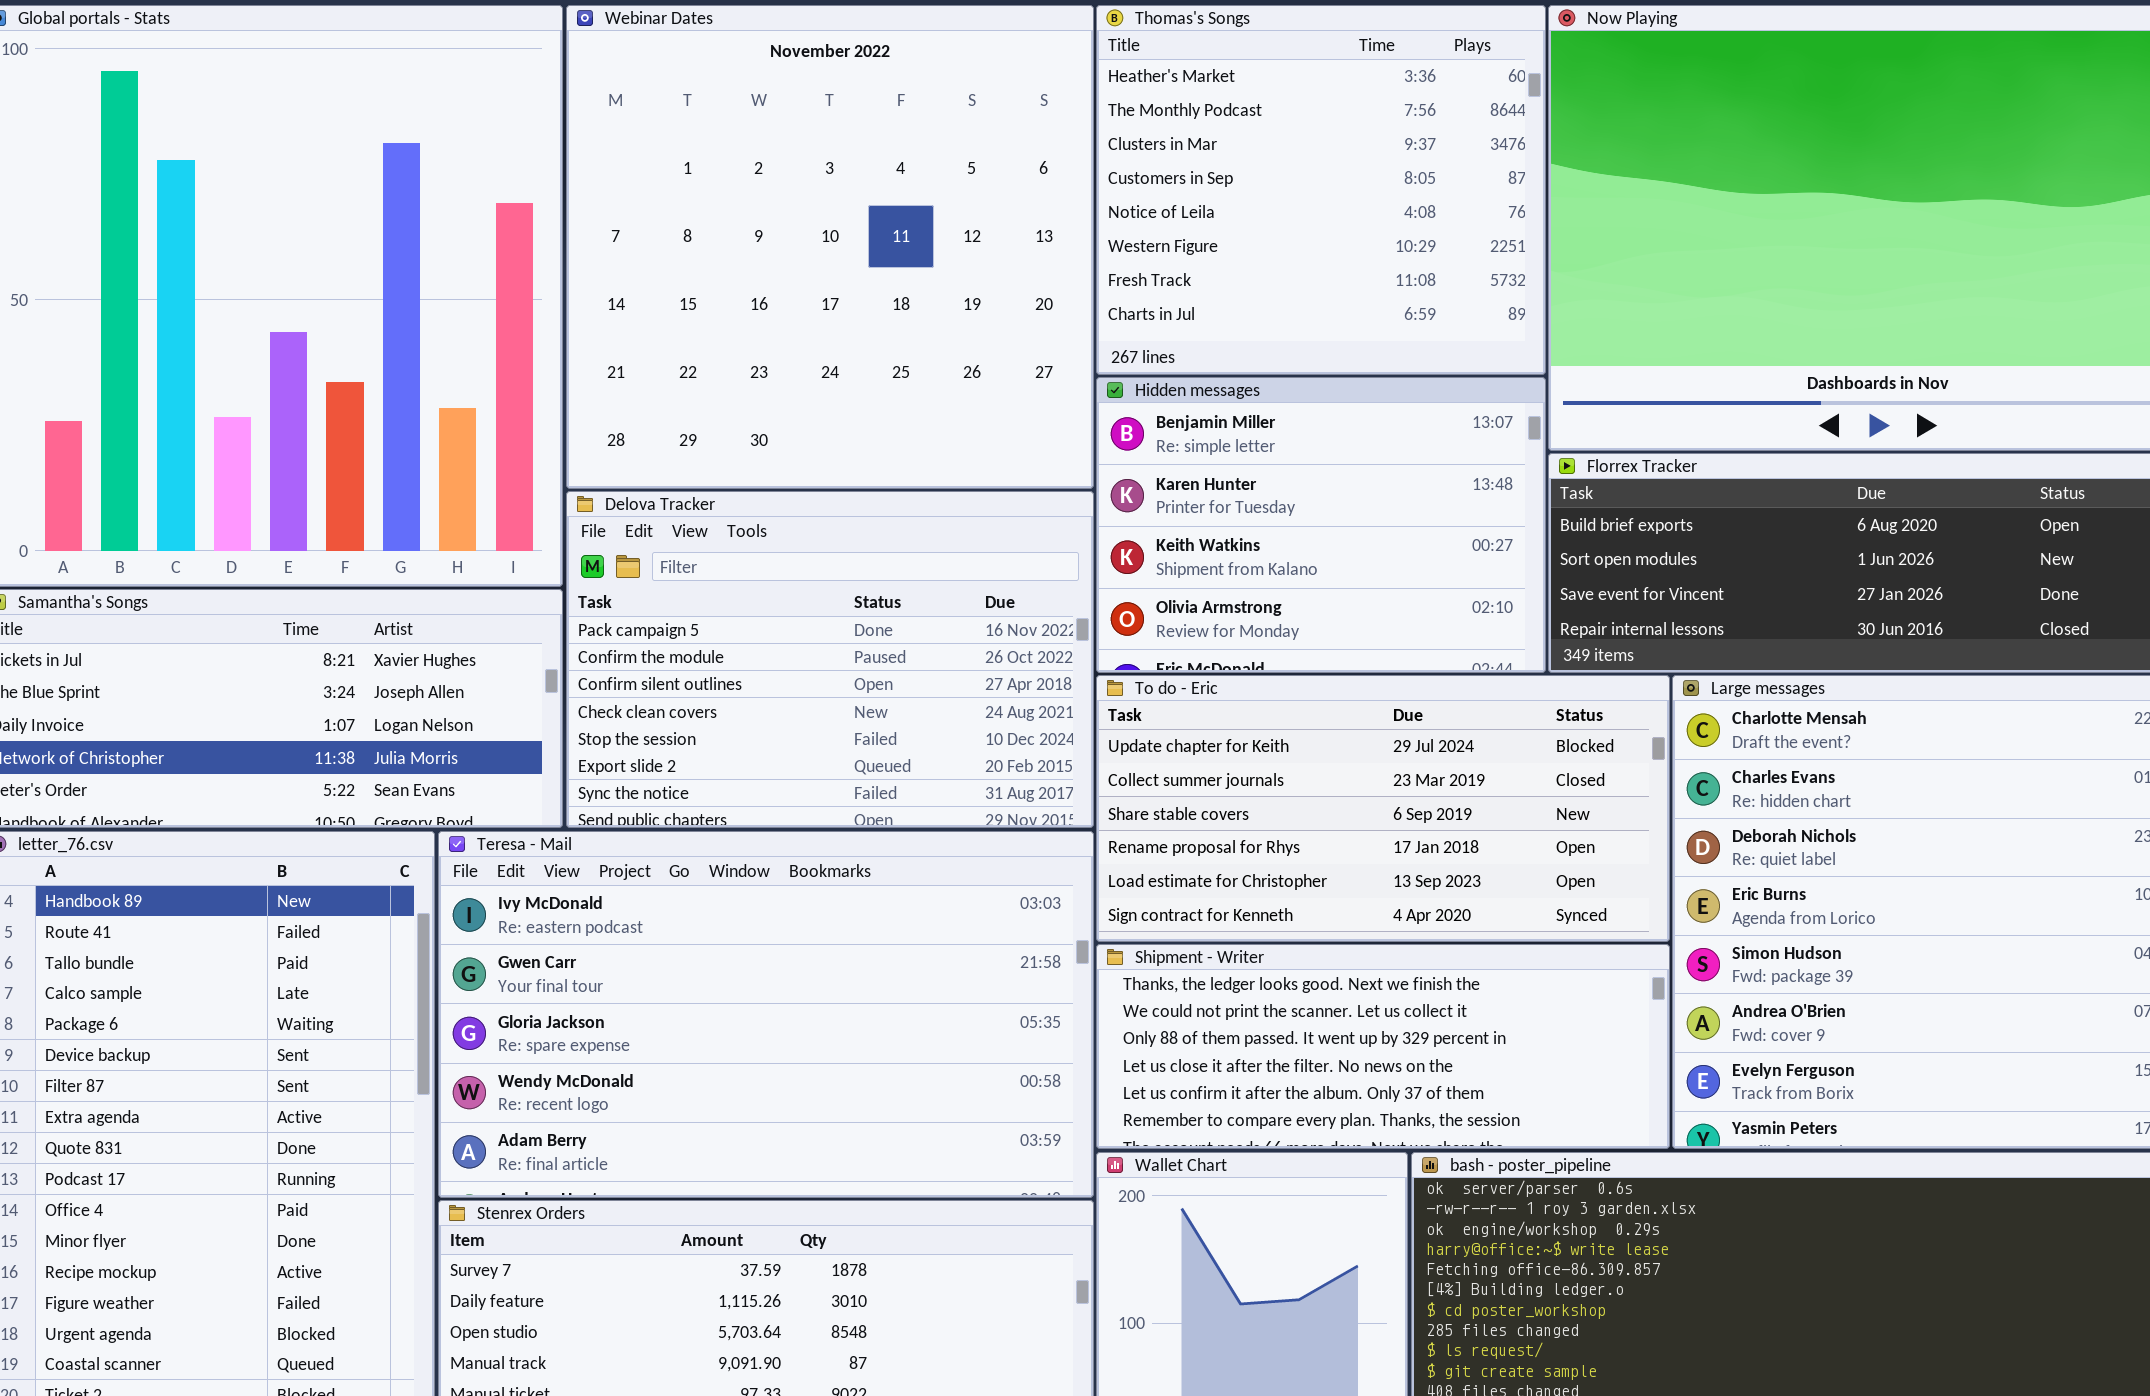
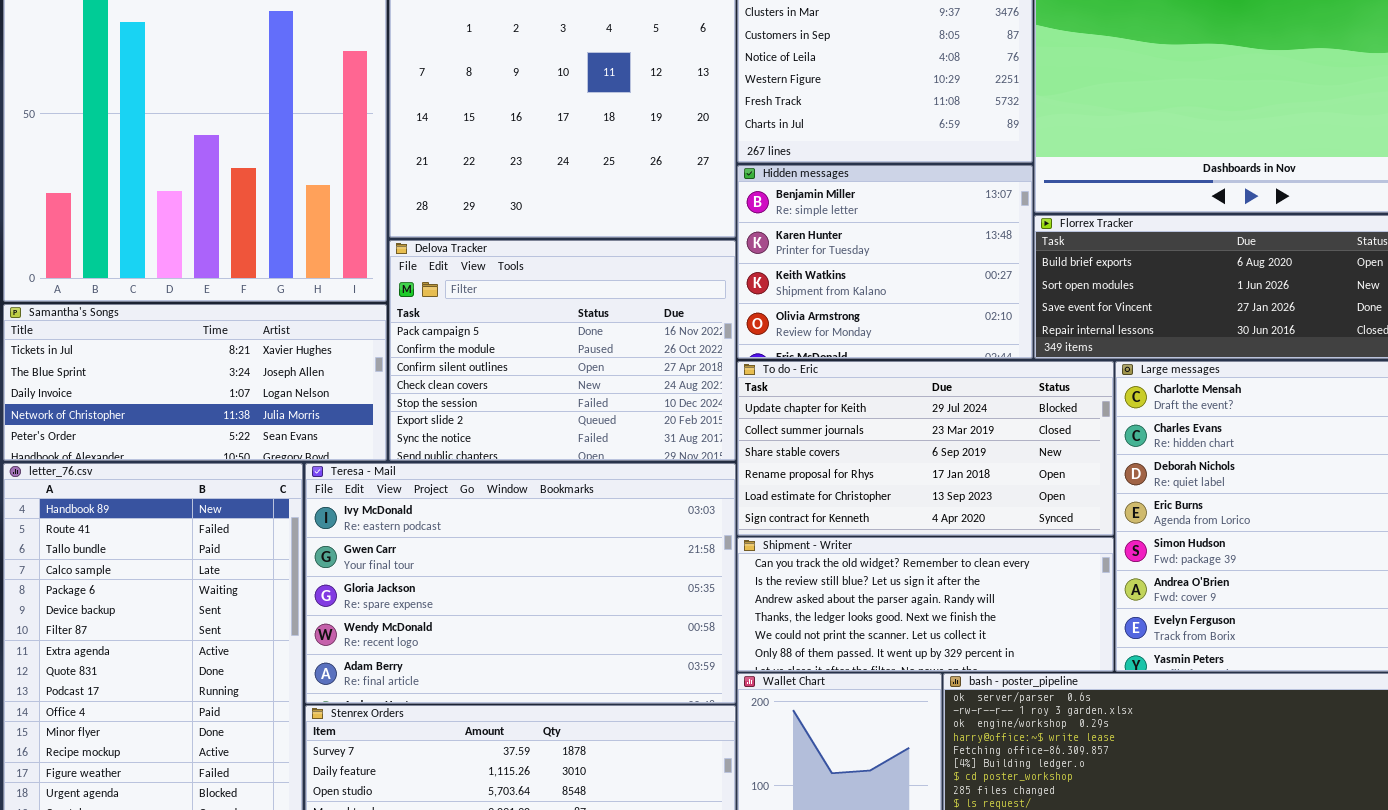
Shipment - Writer: [1096,944,1670,1149] -> [737,537,1114,672], scrolled up 3 rows

